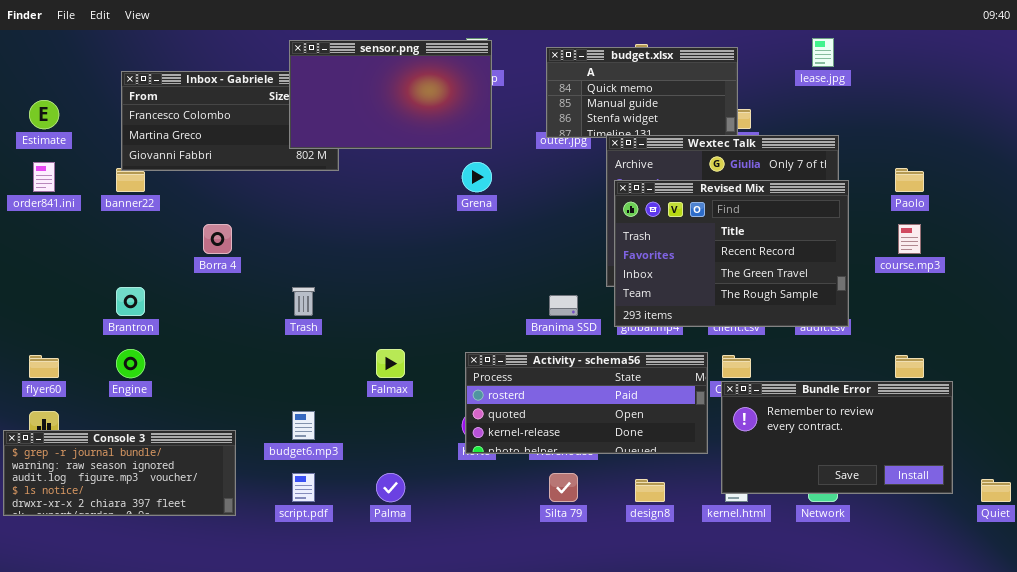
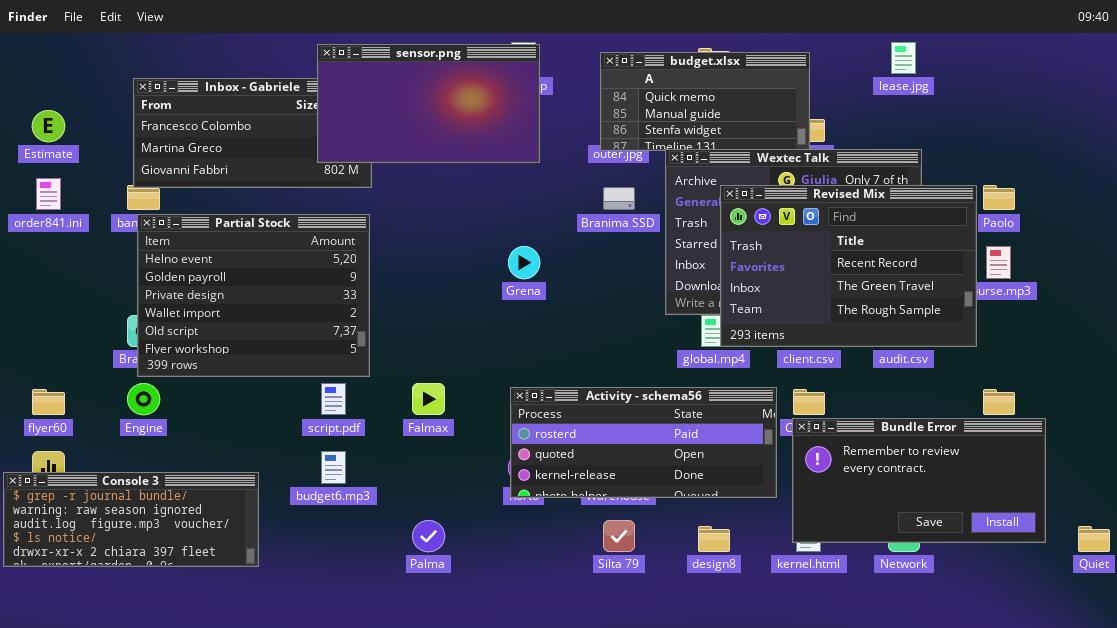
Grena: [462,162,492,192] -> [508,246,540,279], moved
Revised Mix: [614,180,849,327] -> [720,185,977,347], moved
Partial Stock: none -> [137,214,370,377], opened
Branima SSD: [549,295,578,316] -> [603,187,635,210], moved
script.pdf: [292,473,315,502] -> [321,383,346,415], moved

